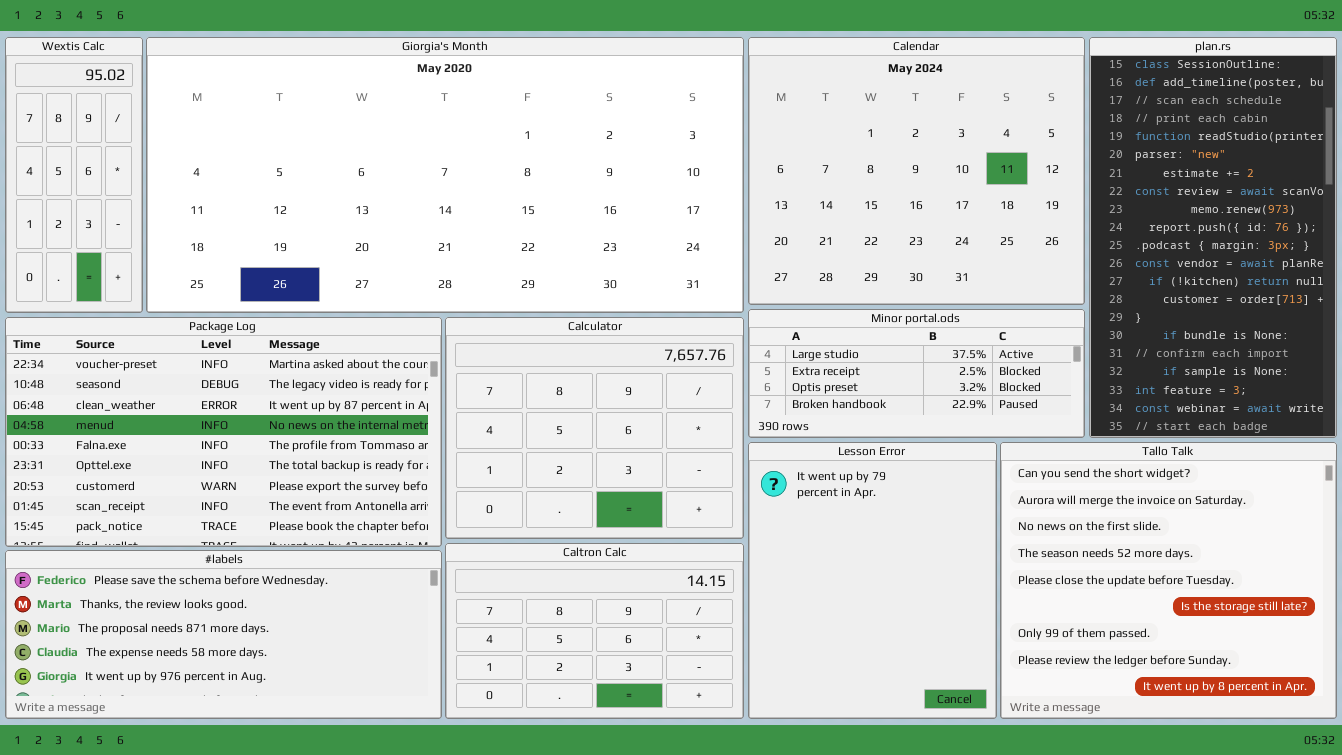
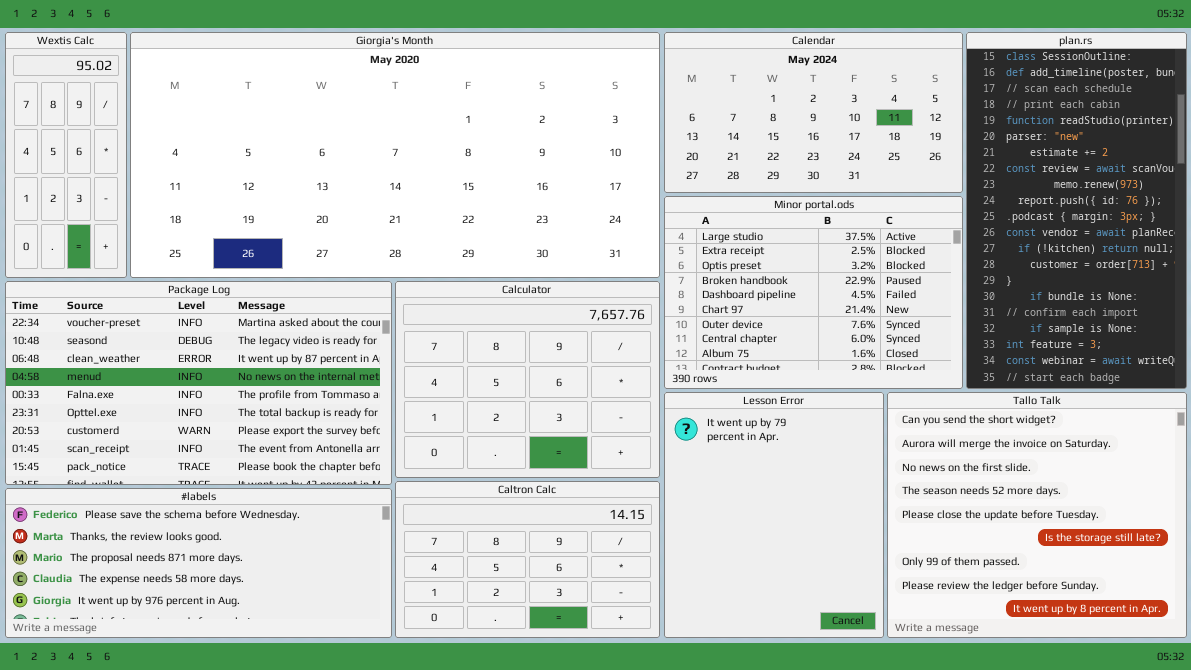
Calendar: [748,37,1085,305] -> [664,32,963,193], resized
Minor portal.ods: [748,309,1085,438] -> [664,196,963,389], resized

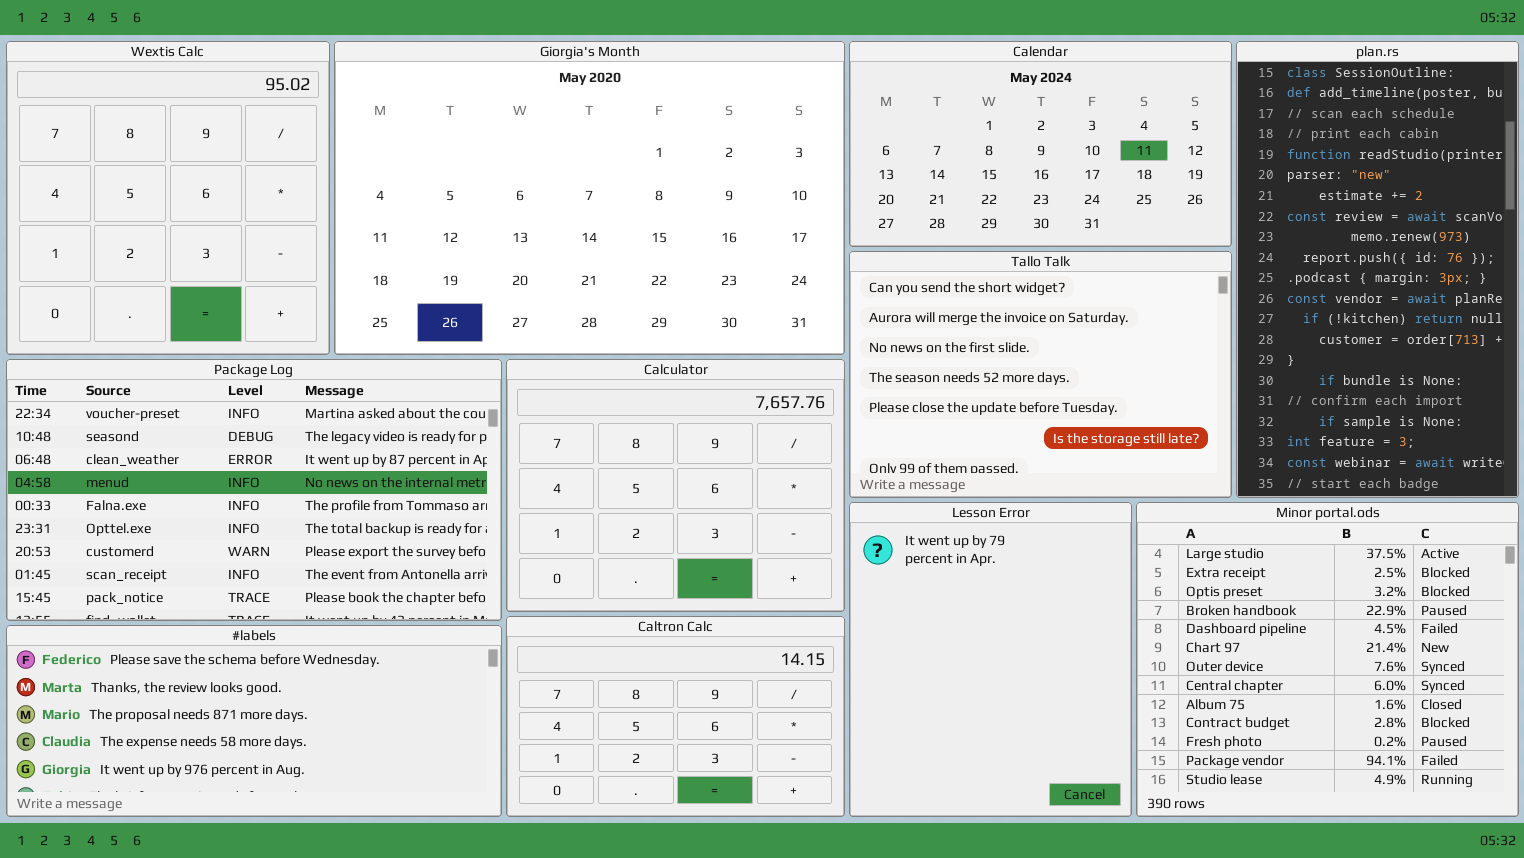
Wextis Calc: [5,32,127,278] -> [6,41,330,355], resized
Giorgia's Month: [130,32,660,278] -> [334,41,845,355], resized
Minor portal.ods: [664,196,963,389] -> [1136,502,1519,817], moved, resized
Tallo Talk: [887,392,1187,638] -> [849,251,1232,498], moved, resized

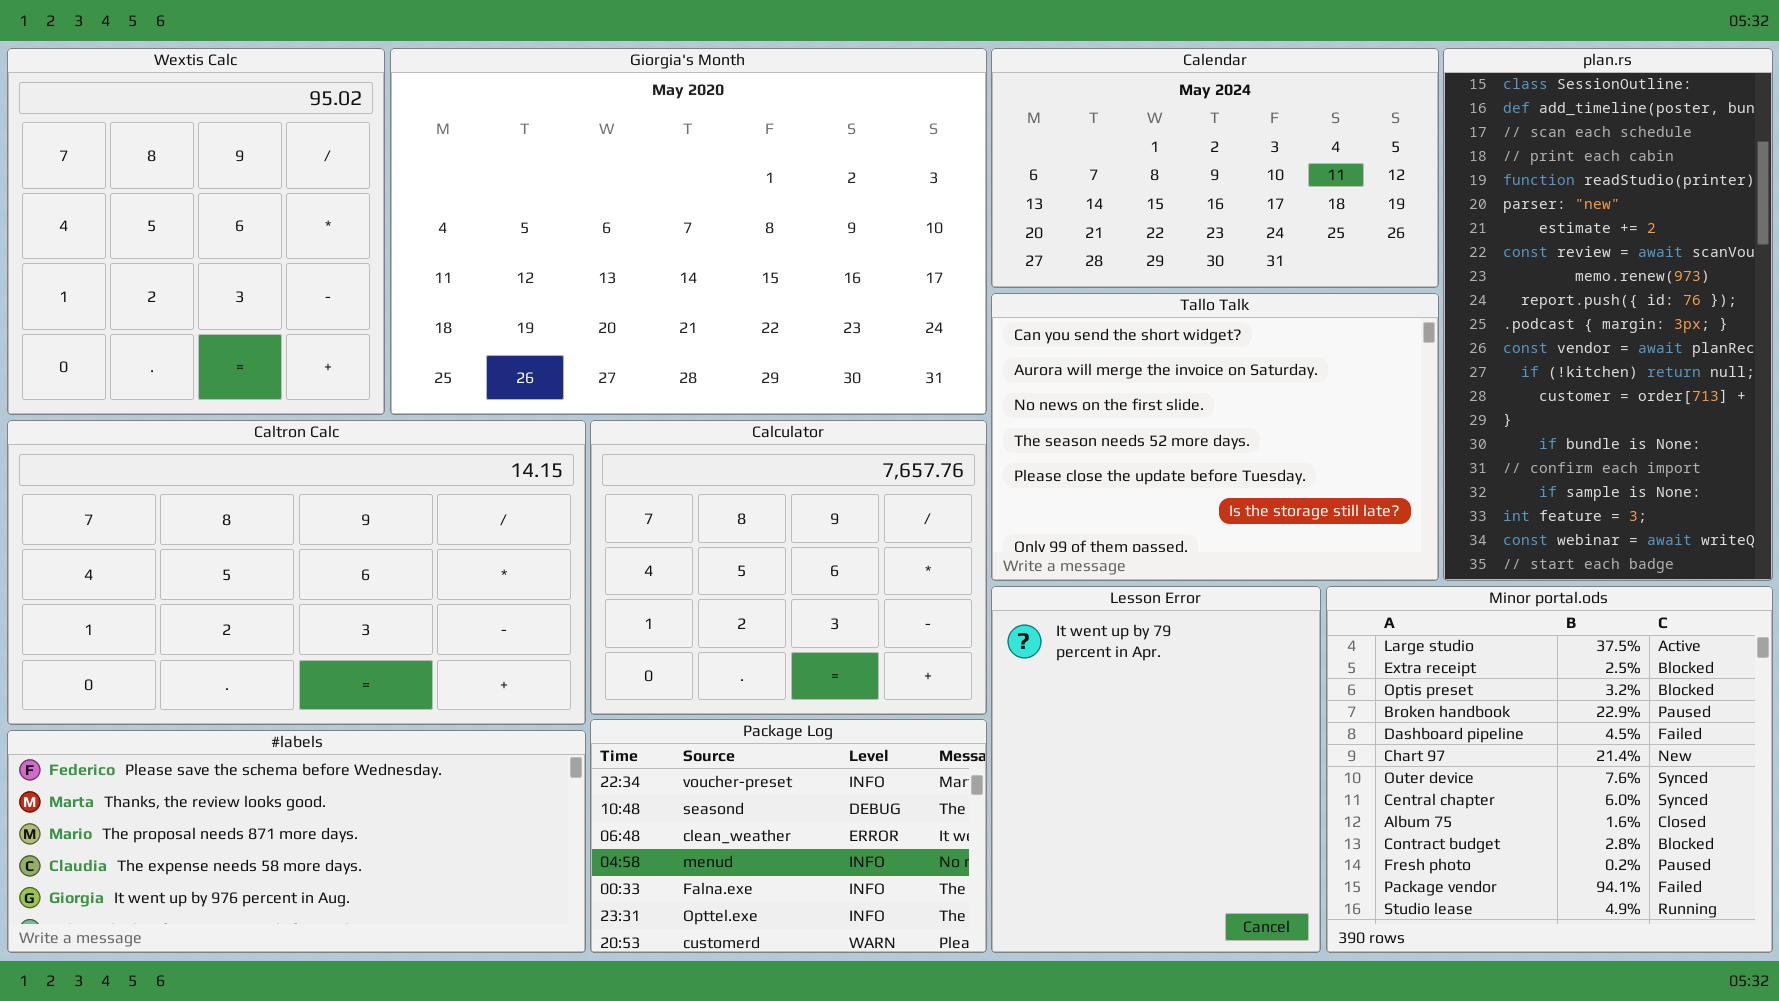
Package Log: [6,359,502,621] -> [590,719,987,953], moved, resized
Caltron Calc: [506,616,845,817] -> [7,420,586,725], moved, resized

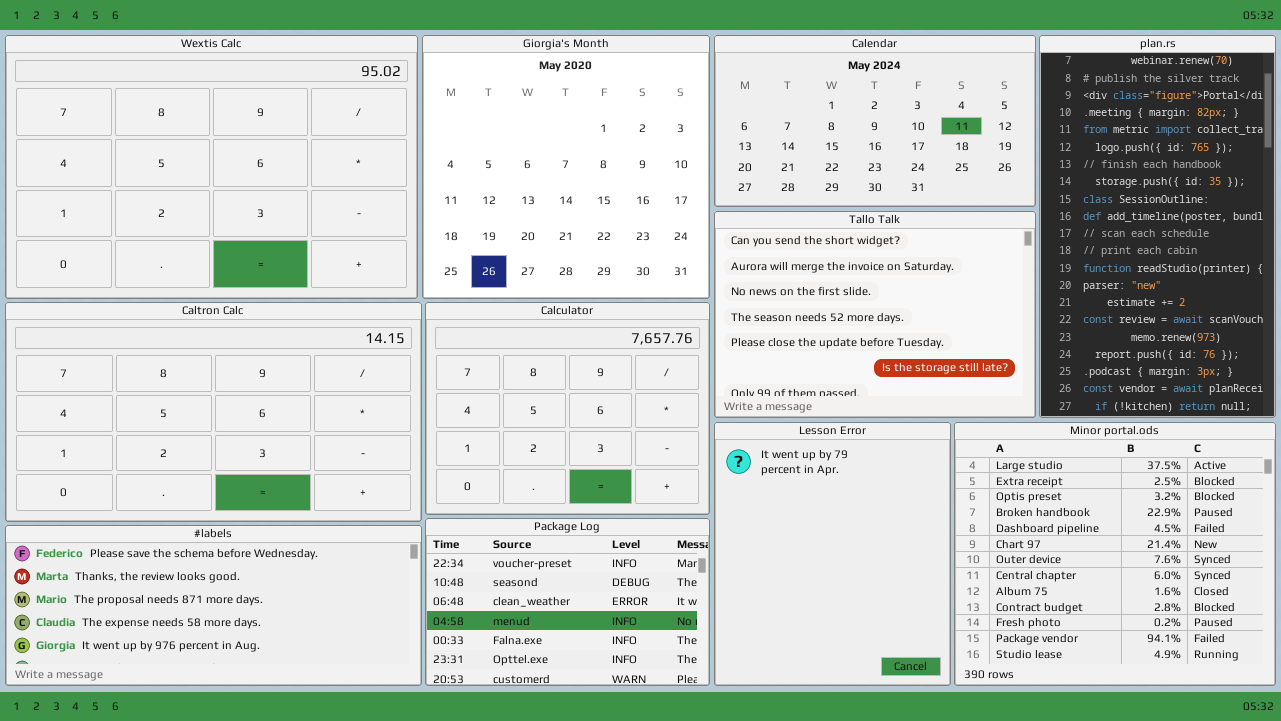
Wextis Calc: [7,48,385,415] -> [5,35,418,299], resized
Giorgia's Month: [390,48,987,415] -> [422,35,710,299], resized
plan.rs: [1443,48,1773,581] -> [1039,35,1276,418], scrolled up 8 rows

